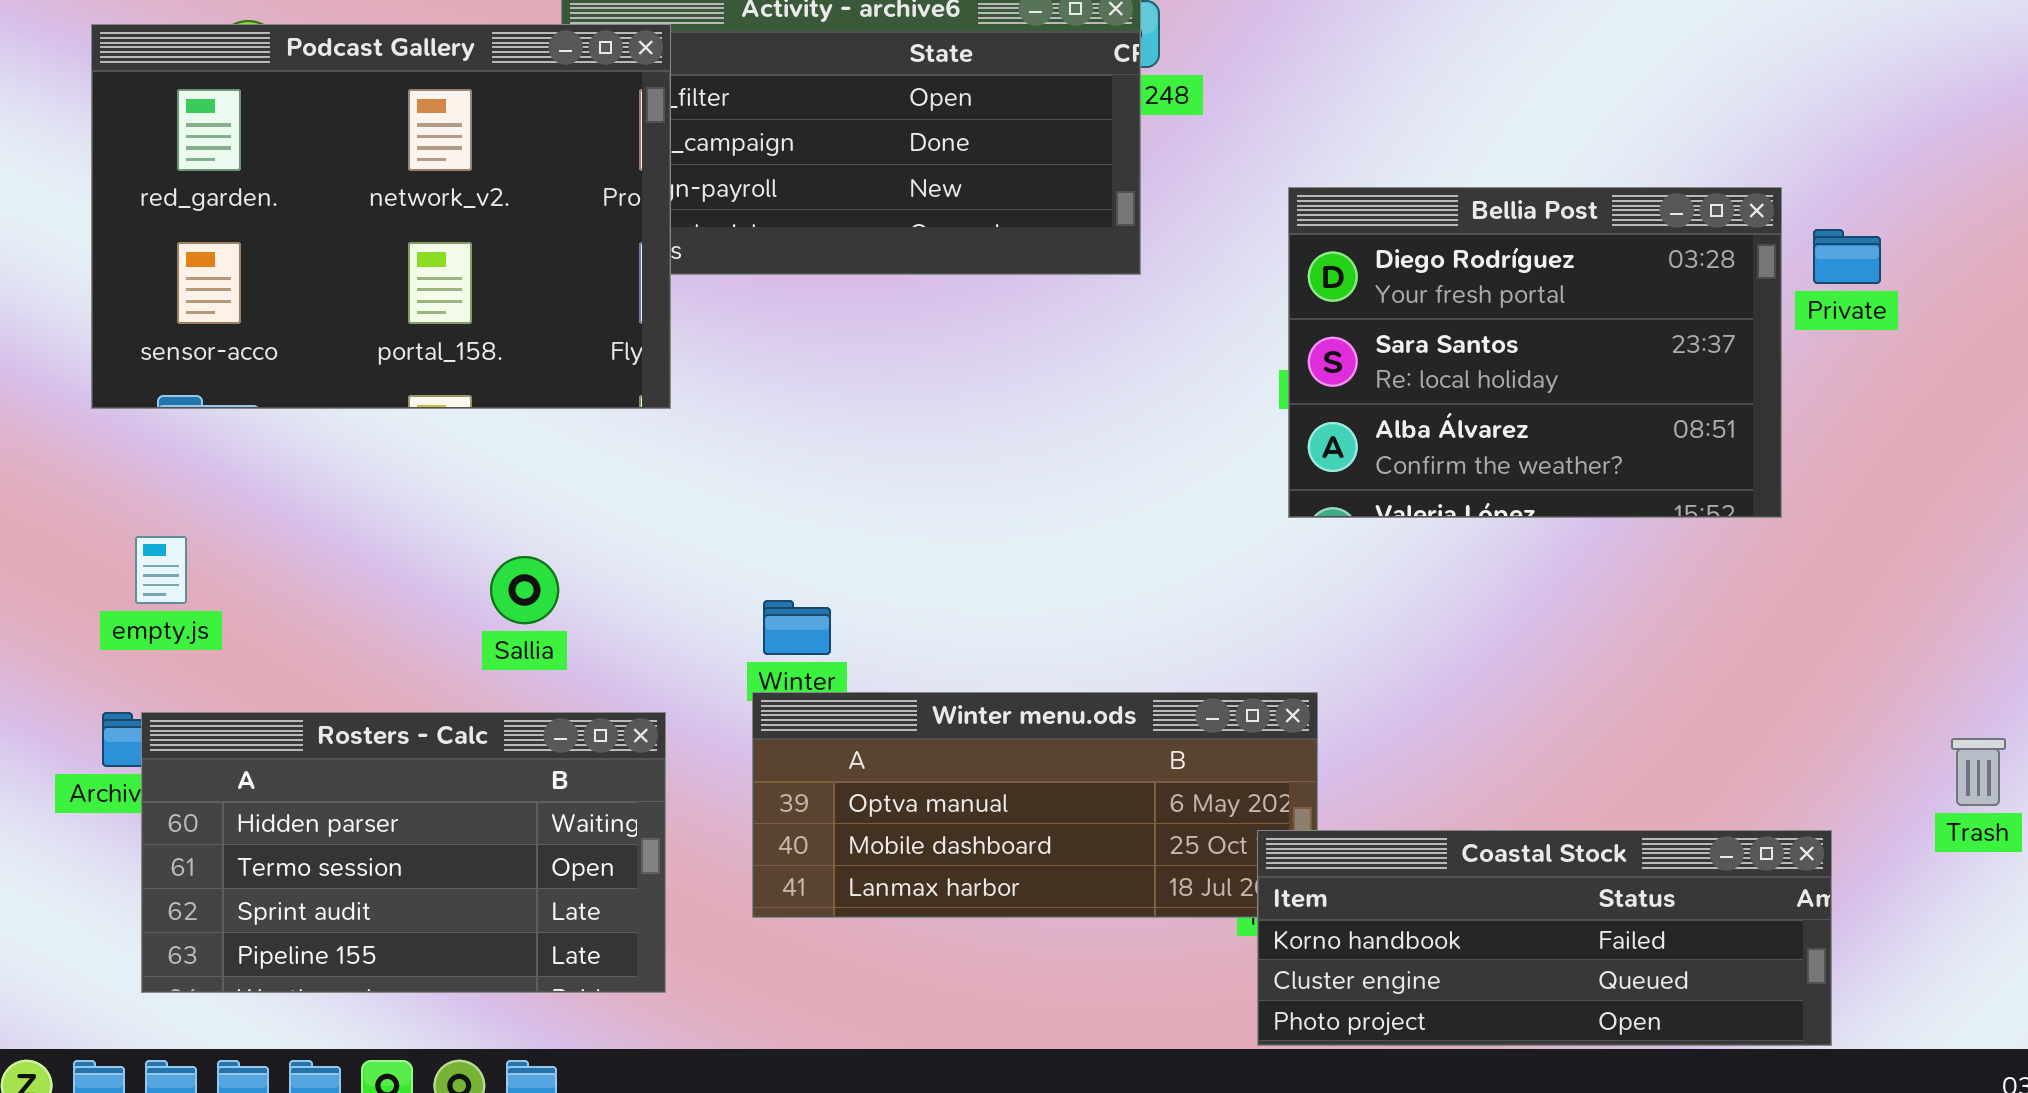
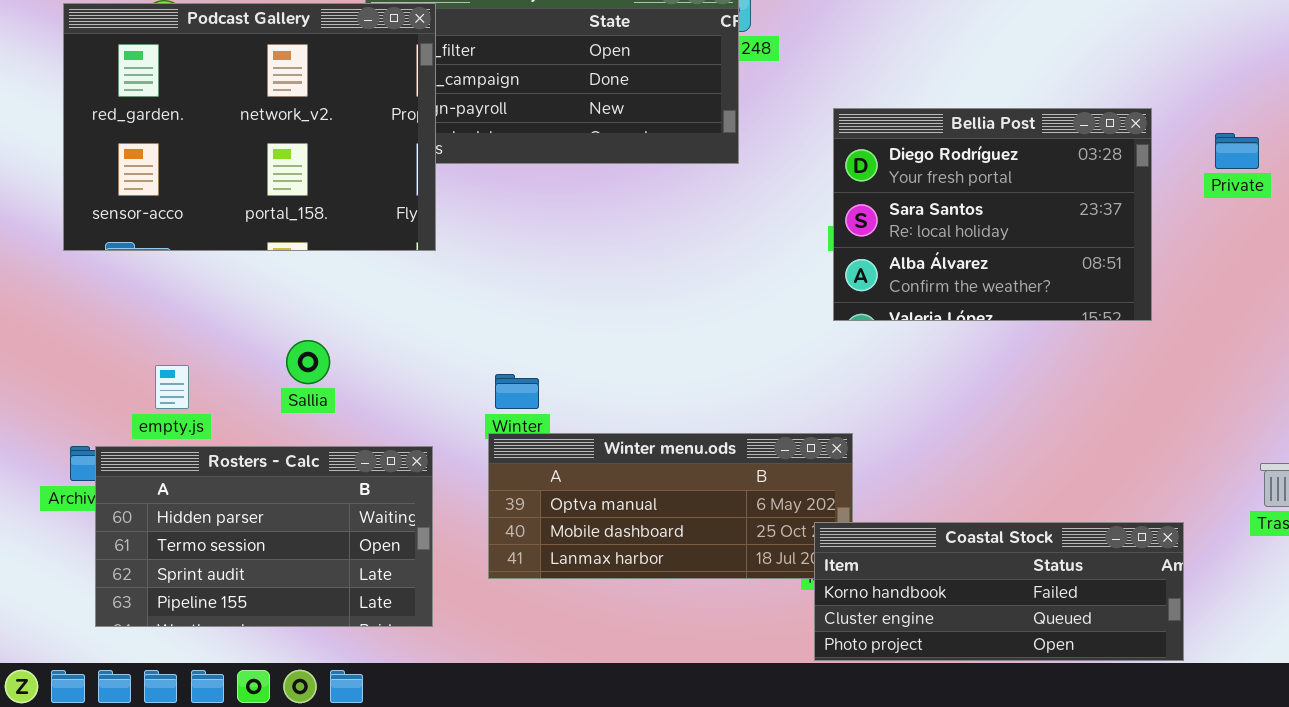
Private: [1813,229,1881,284] -> [1215,133,1259,169], moved
empty.js: [135,536,187,604] -> [155,365,189,409], moved
Sallia: [490,556,559,624] -> [286,340,330,384], moved

